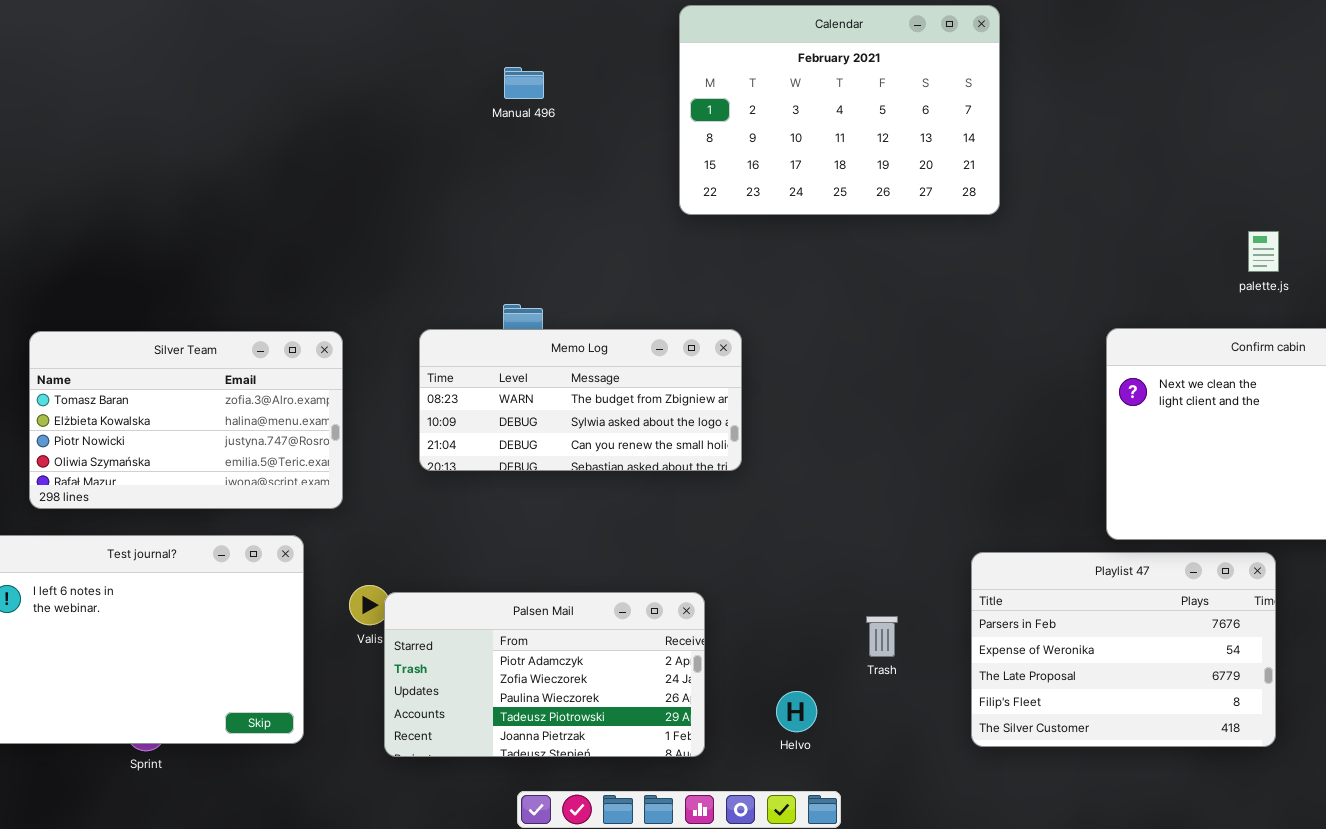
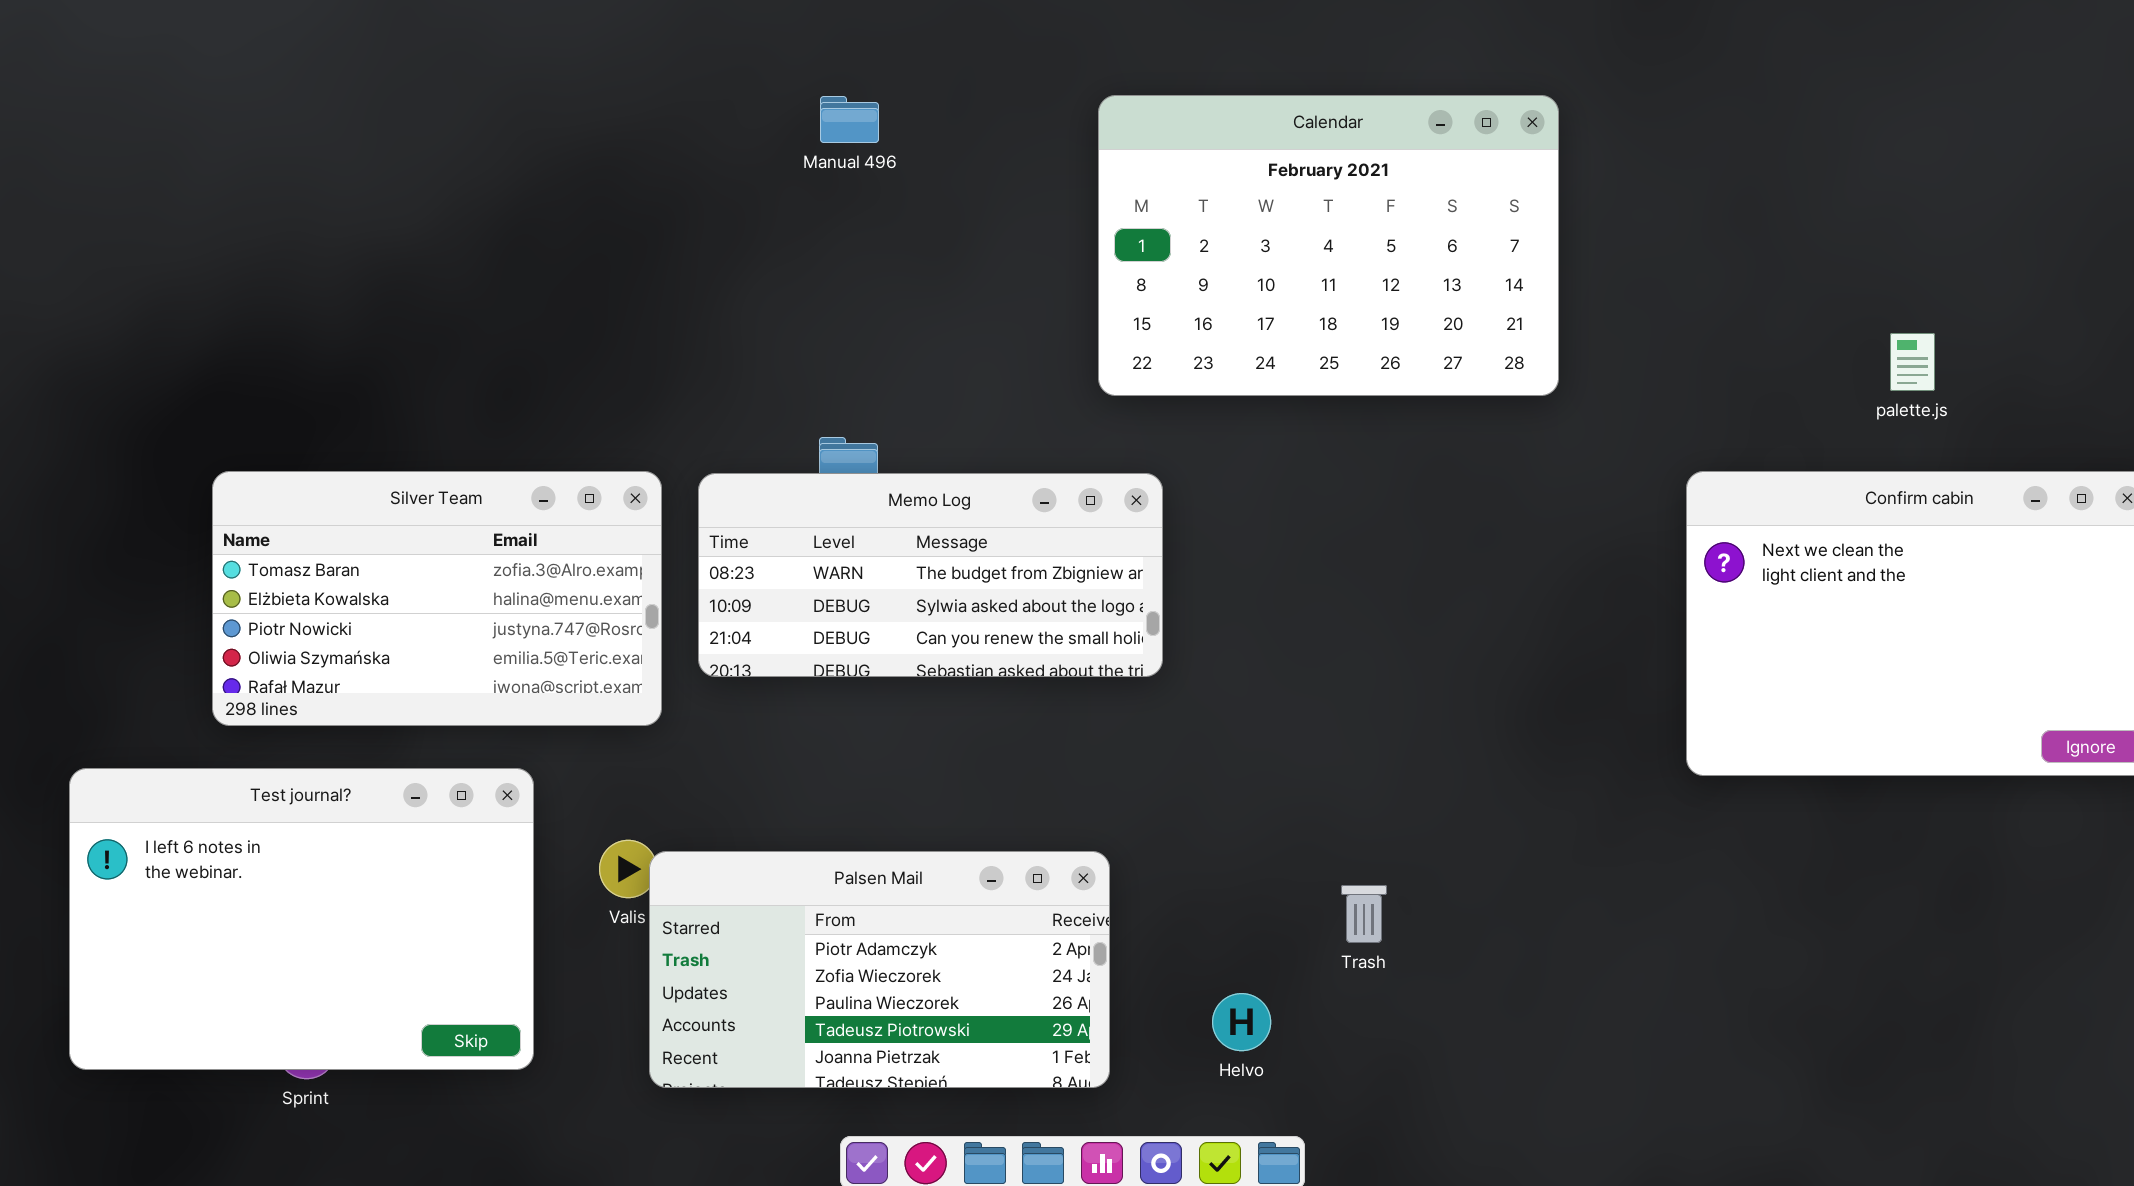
Calendar: [679,5,1000,215] -> [1098,95,1559,396], moved
Silver Team: [29,331,343,509] -> [212,471,662,726], moved
Playlist 47: [971,552,1276,747] -> none, closed

